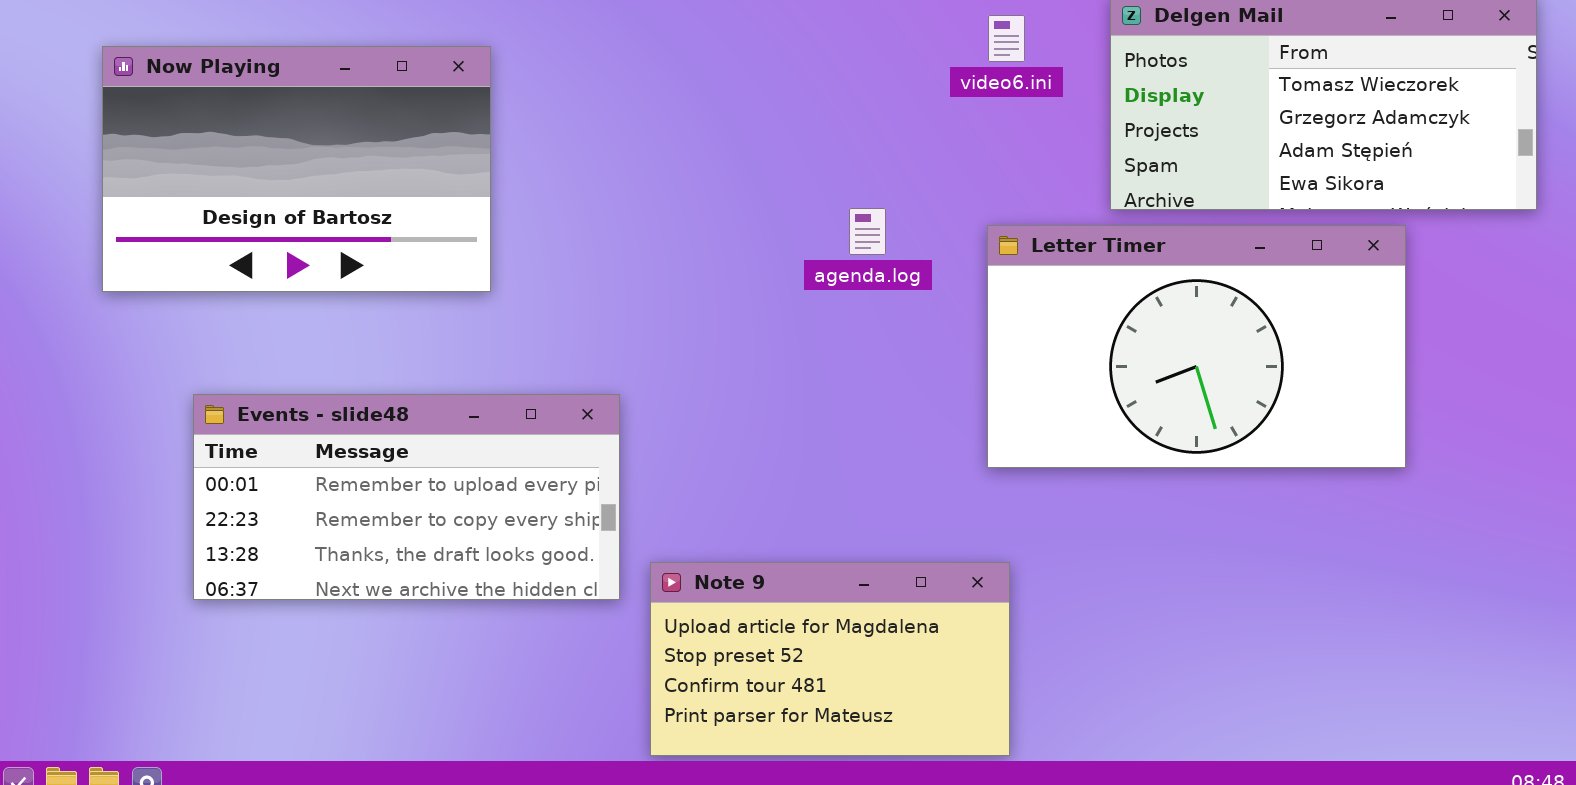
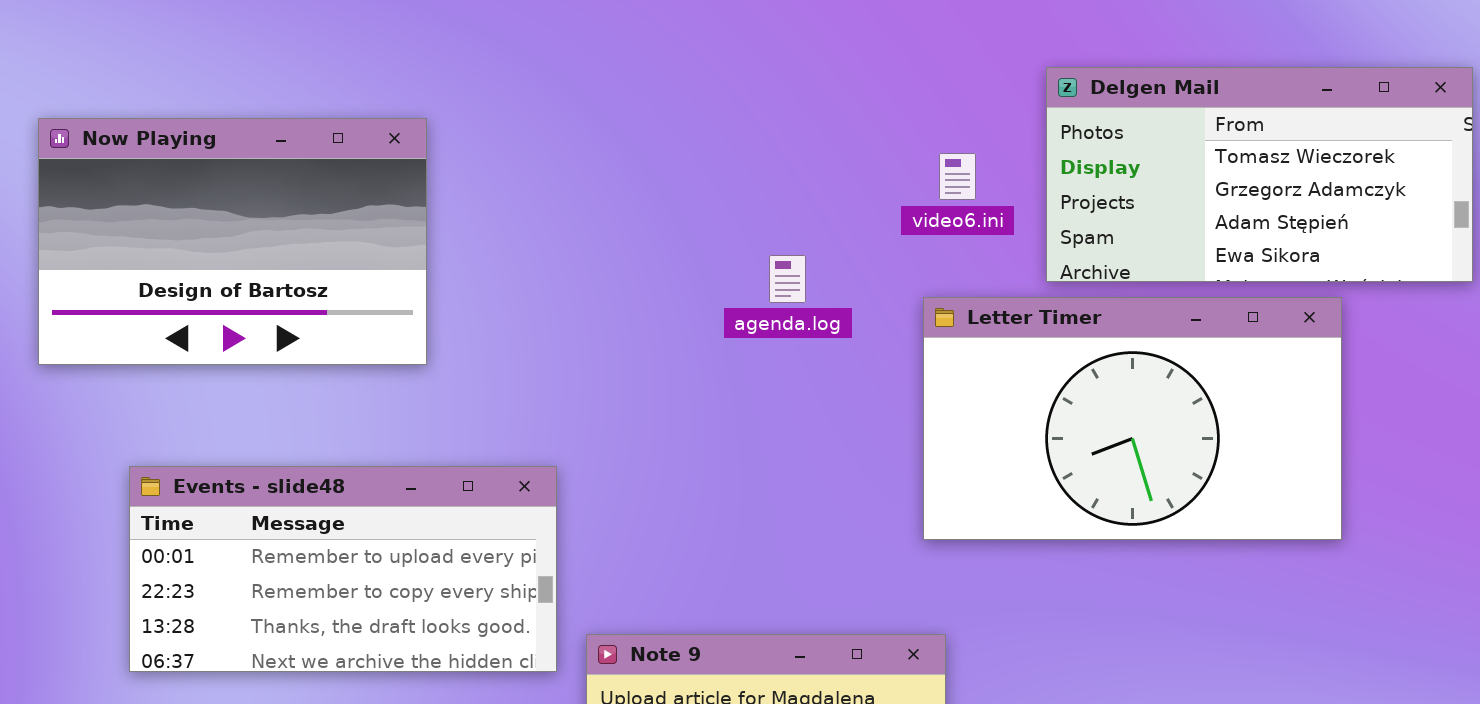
video6.ini: [988,15,1025,62] -> [939,153,976,200], moved
agenda.log: [849,208,886,255] -> [769,255,806,303], moved

